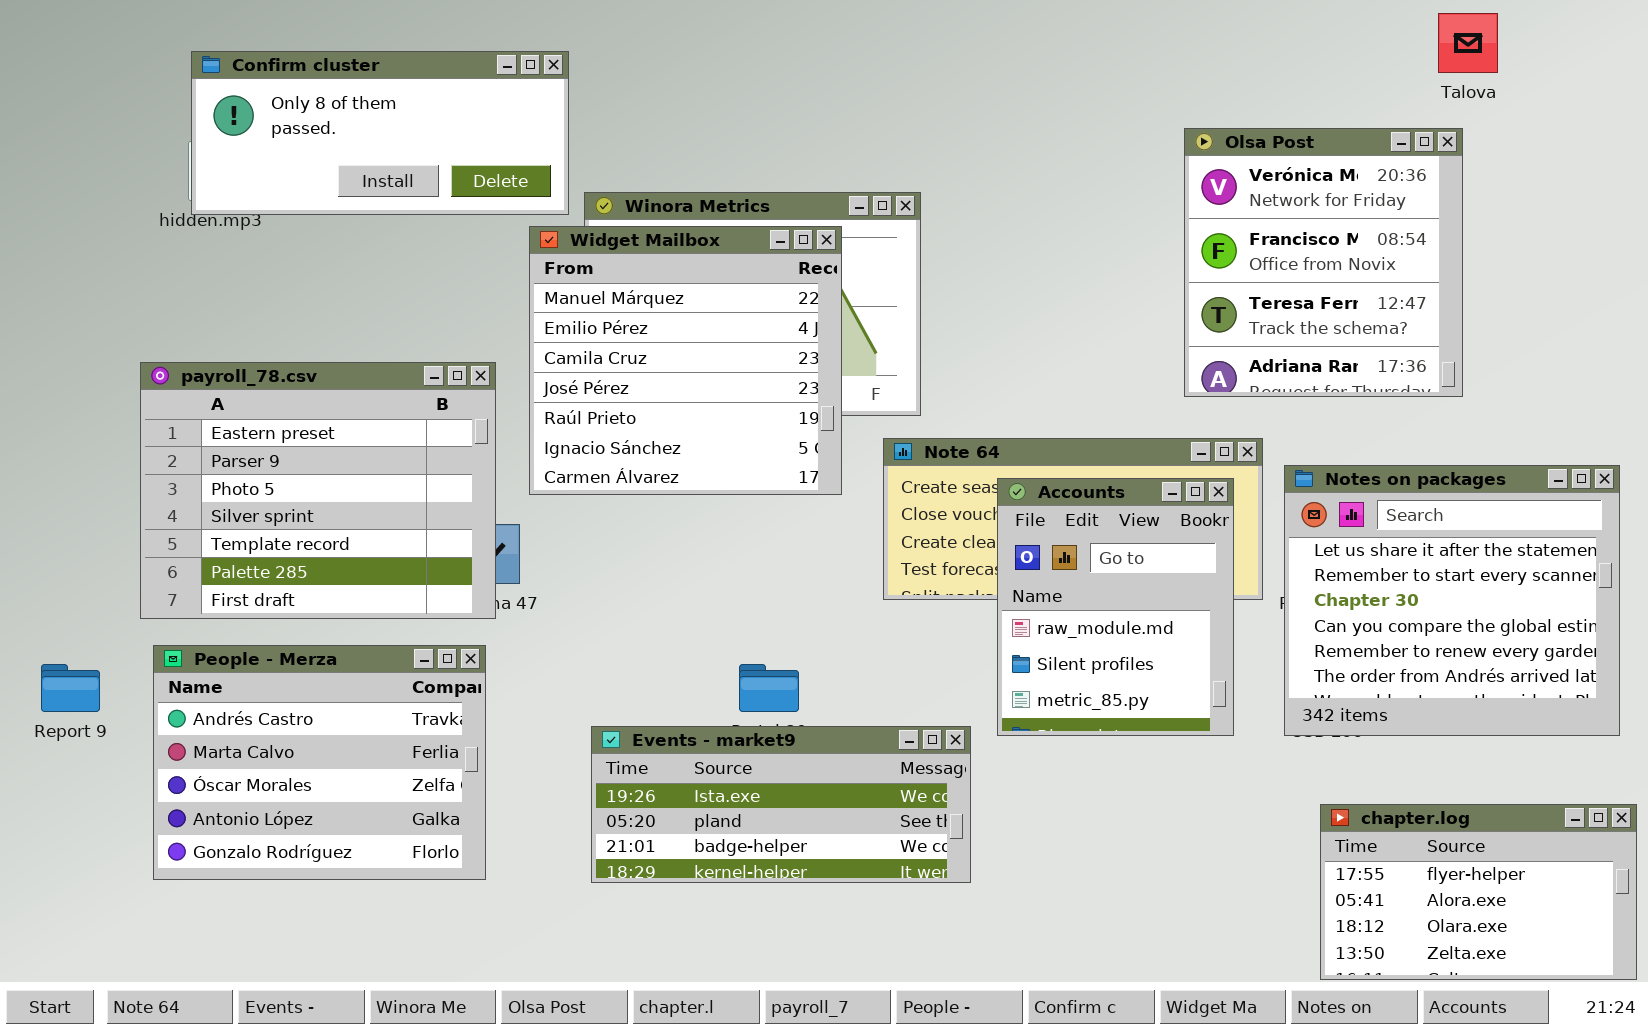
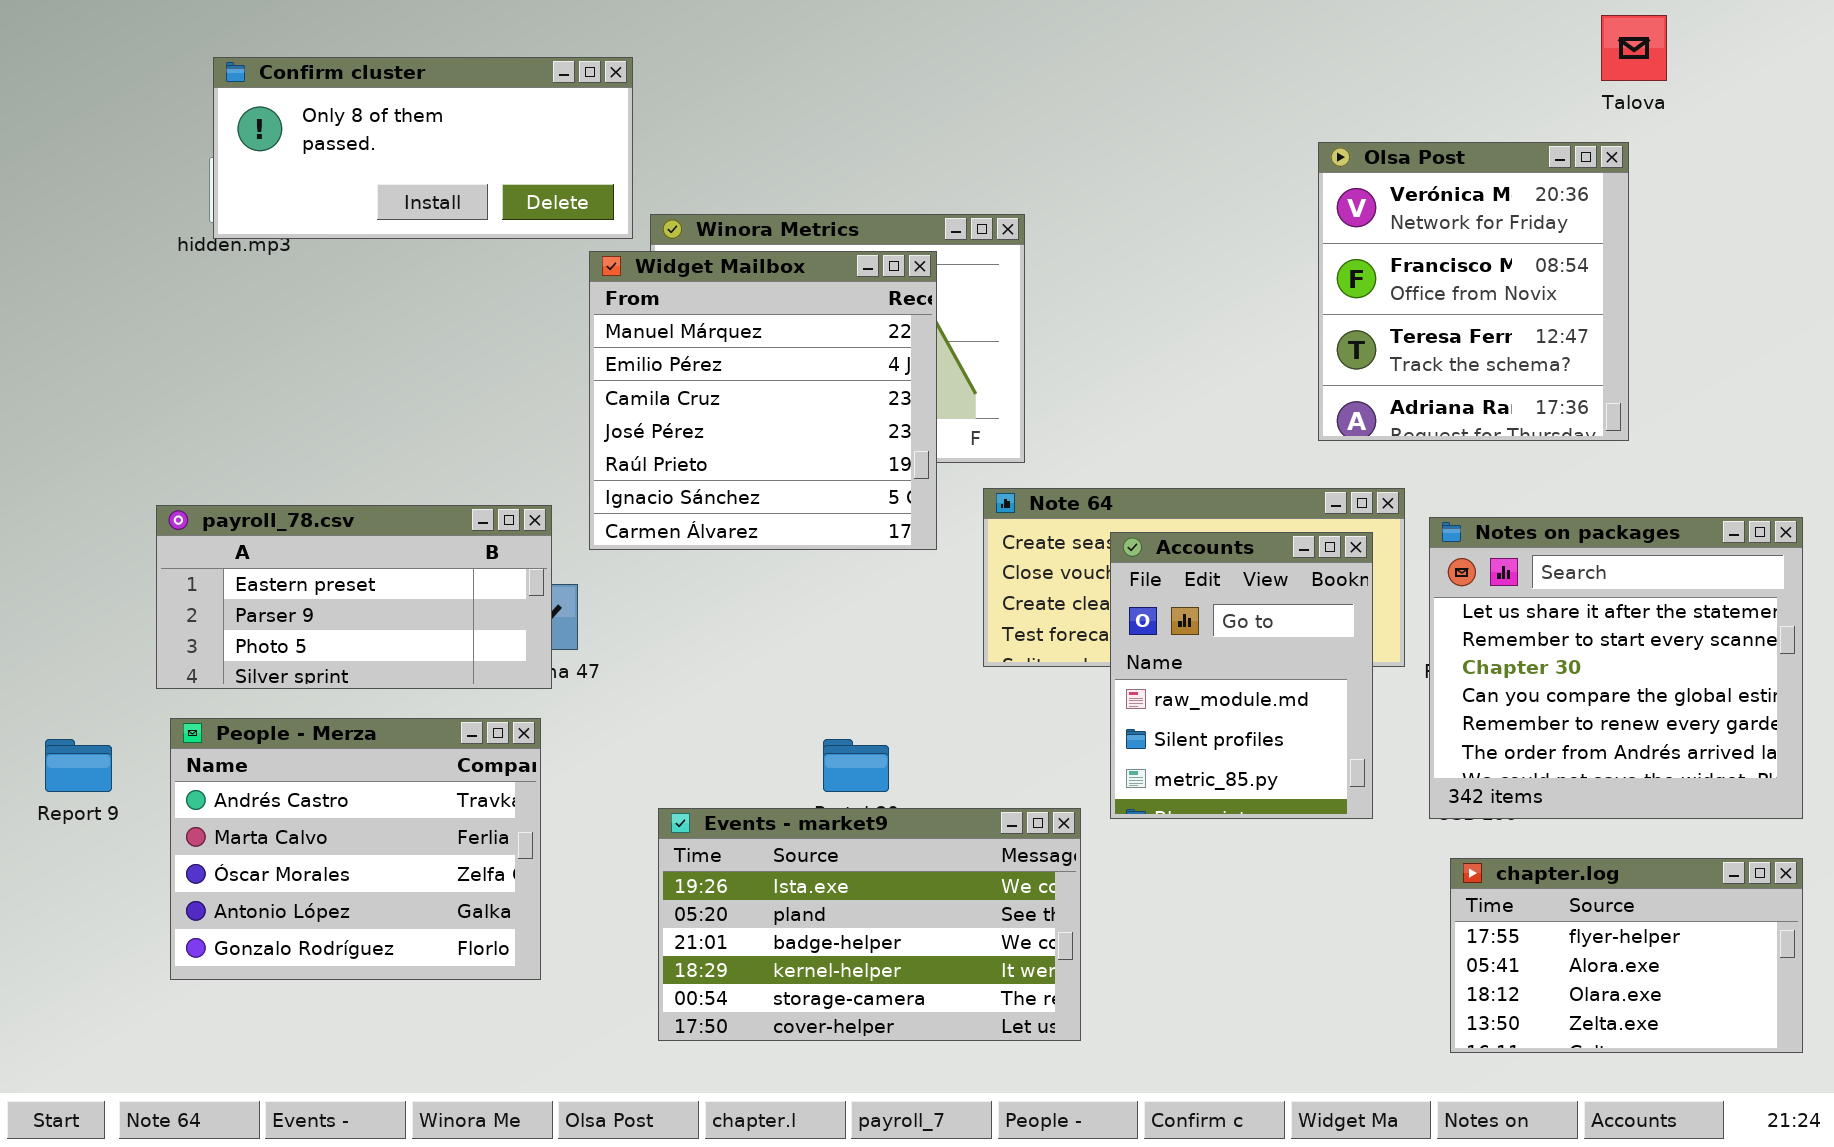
payroll_78.csv: [140,362,496,619] -> [156,505,552,689], resized
Events - market9: [591,726,971,883] -> [658,808,1081,1041], resized
chapter.log: [1320,804,1637,980] -> [1450,858,1803,1053], moved

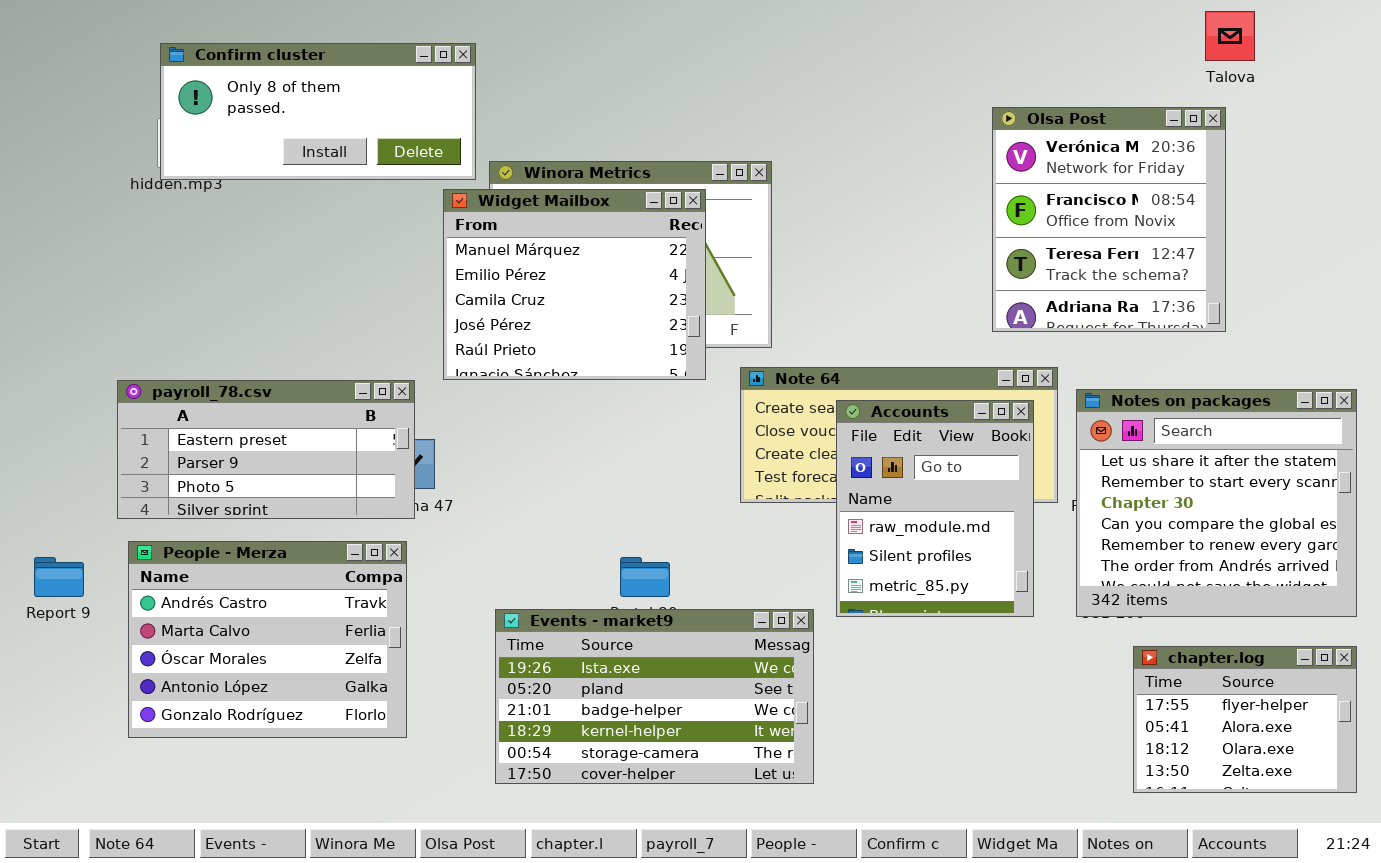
Widget Mailbox: [589,251,937,550] -> [443,189,706,380], resized
chapter.log: [1450,858,1803,1053] -> [1133,646,1357,793], resized

